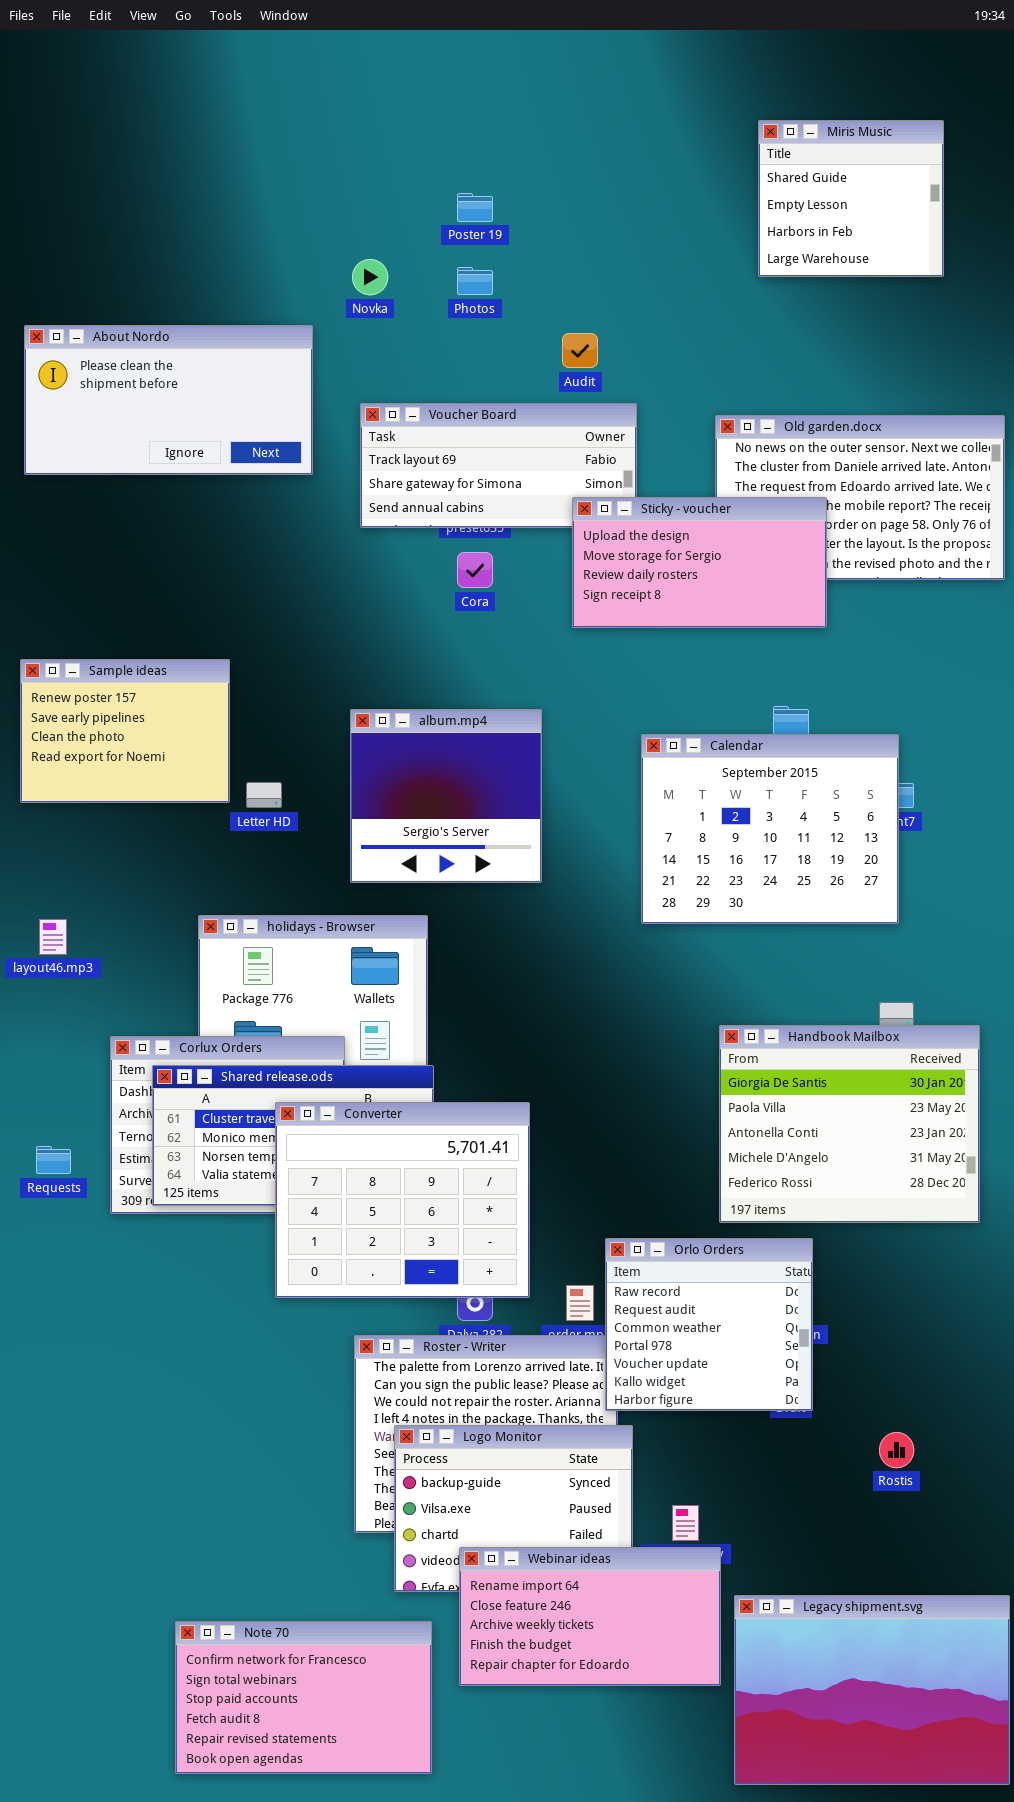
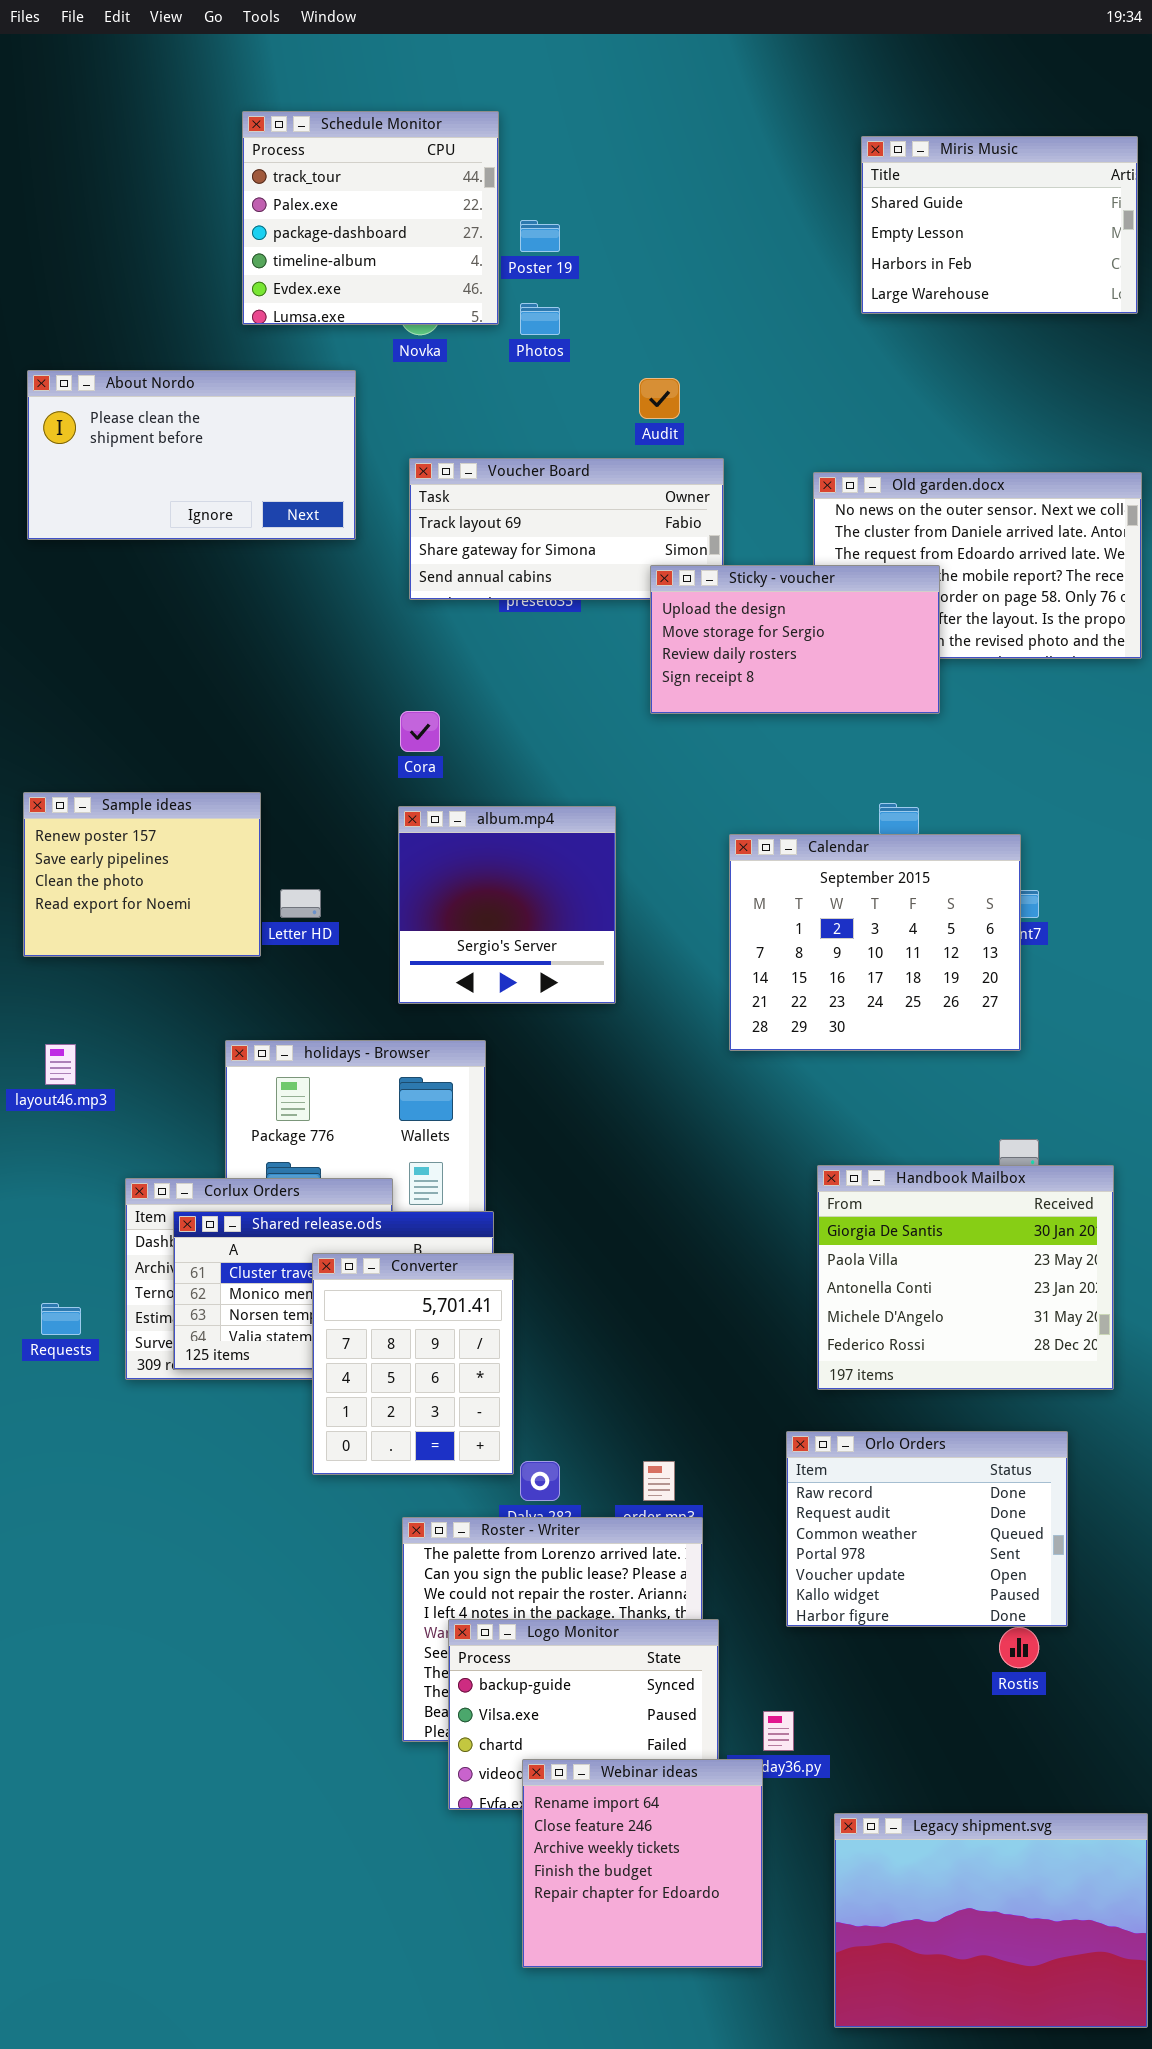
Schedule Monitor: none -> [242,111,499,325], opened
Miris Music: [758,120,944,277] -> [861,136,1138,314], resized
Cora: [457,552,493,588] -> [400,711,440,752], moved
Sample ideas: [20,659,230,803] -> [23,792,261,957], moved
Converter: [275,1102,530,1298] -> [312,1253,514,1475], resized
Orlo Orders: [605,1238,813,1411] -> [786,1431,1068,1627], moved, resized
Webinar ideas: [459,1547,721,1686] -> [522,1759,763,1968], resized
Note 70: [175,1621,432,1774] -> none, closed

